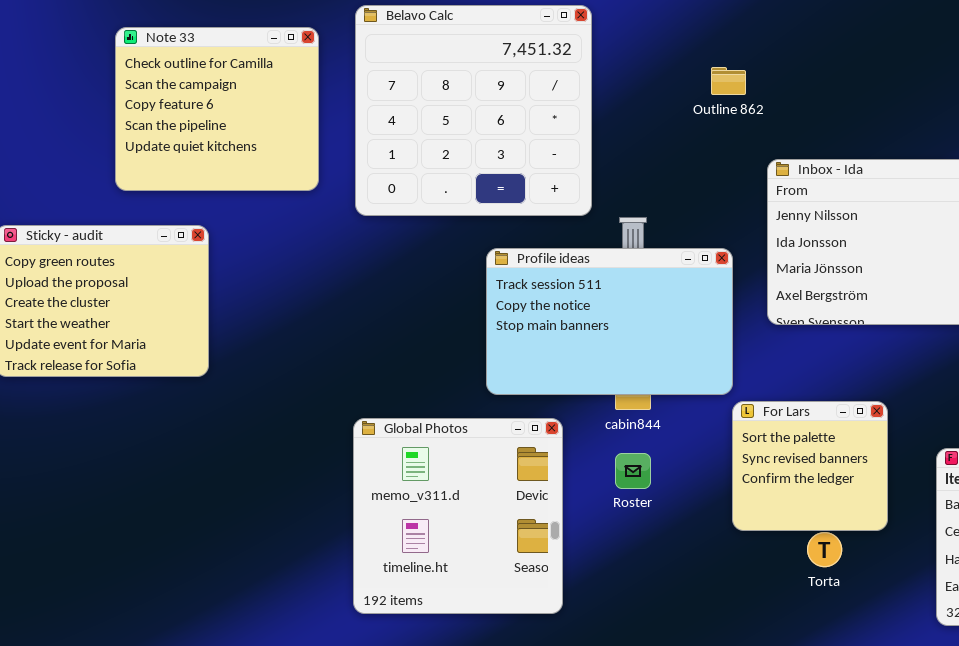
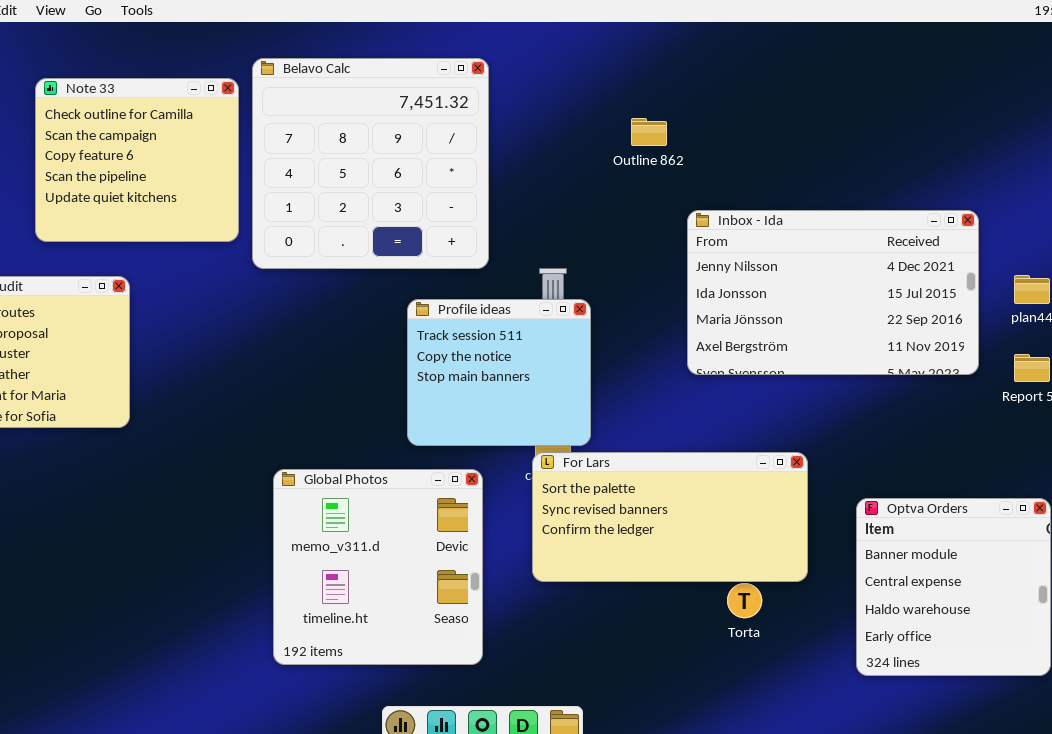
Belavo Calc: [355,5,592,216] -> [252,58,489,269], moved
Profile ideas: [486,248,733,395] -> [407,299,591,446], resized
For Lars: [732,401,888,531] -> [532,452,808,582], resized

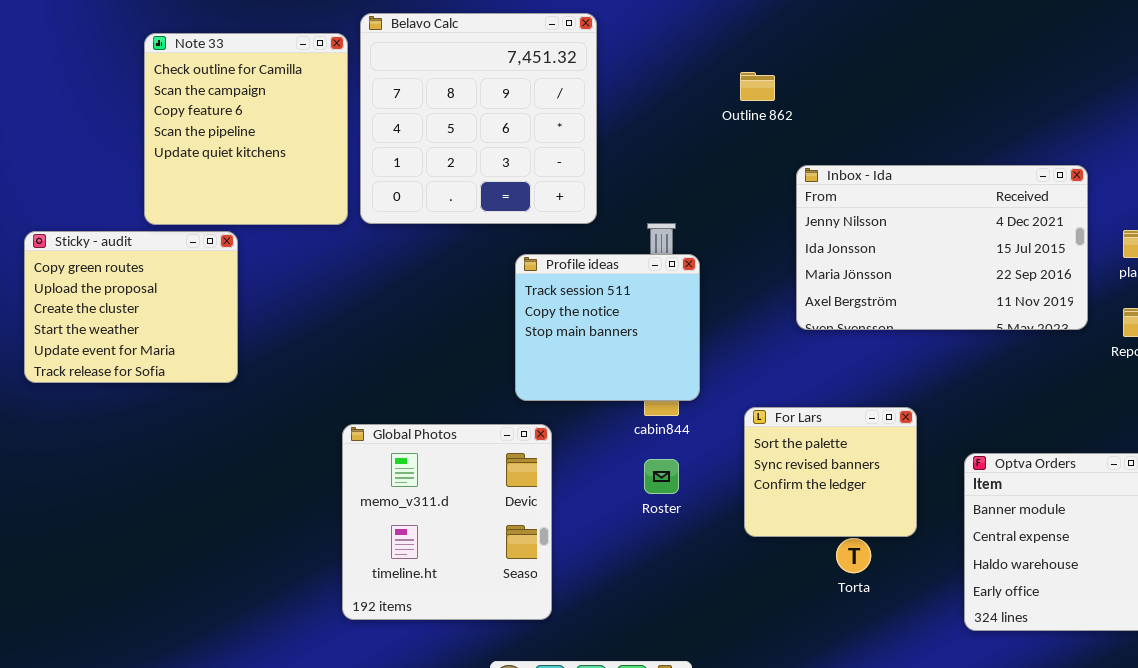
Note 33: [35,78,239,242] -> [144,33,348,225], resized
For Lars: [532,452,808,582] -> [744,407,917,537], resized
Global Photos: [273,469,483,665] -> [342,424,552,620], moved

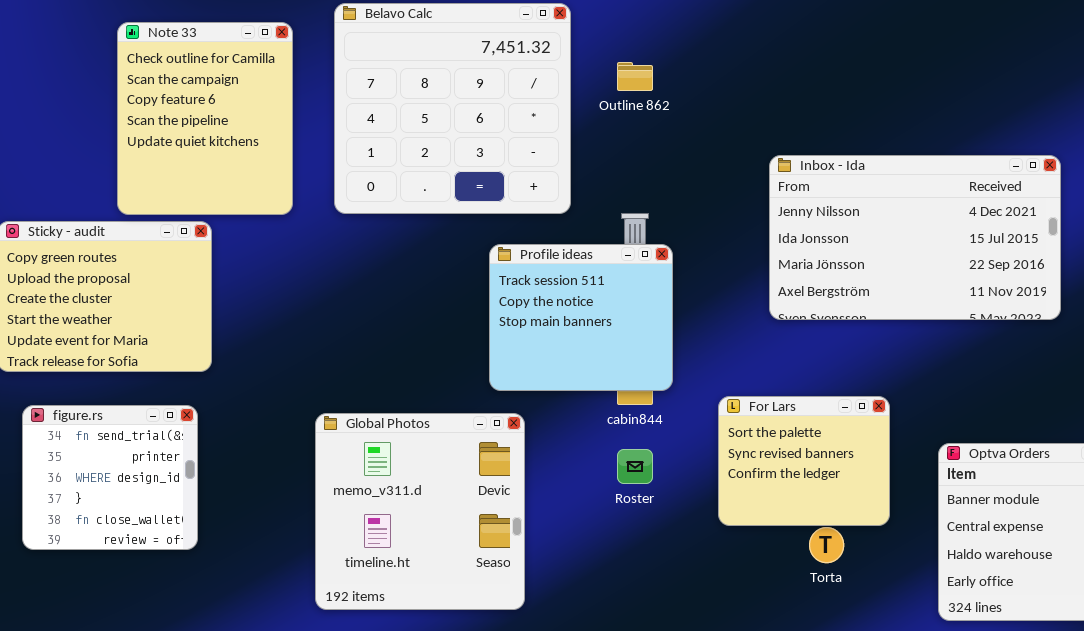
Note 33: [144,33,348,225] -> [117,22,293,215], resized
Outline 862: [740,72,775,101] -> [617,62,653,91], moved
figure.rs: none -> [22,405,198,550], opened

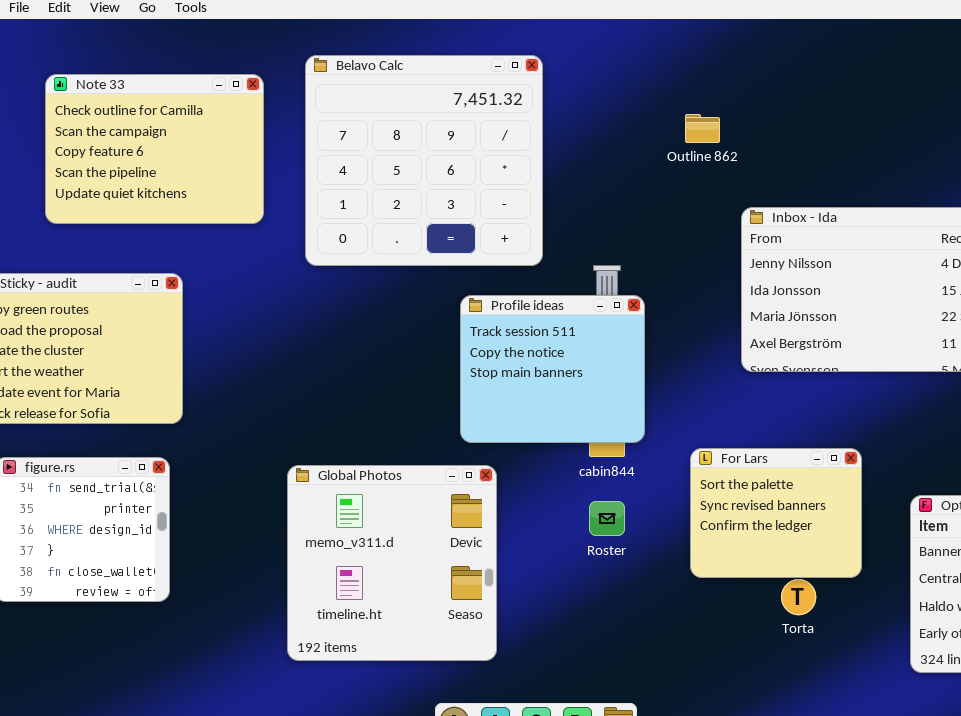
Note 33: [117,22,293,215] -> [45,74,264,224], resized
Outline 862: [617,62,653,91] -> [685,114,720,143], moved

